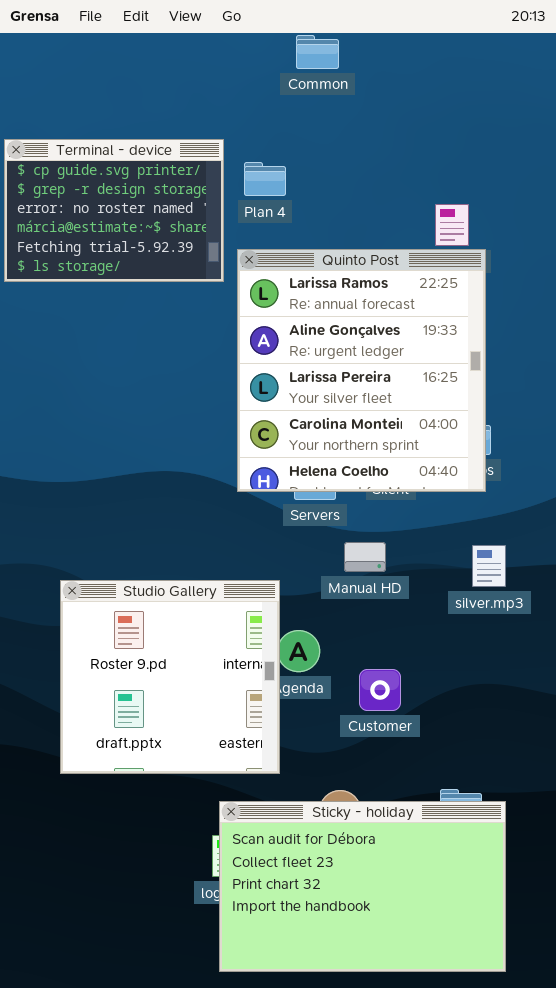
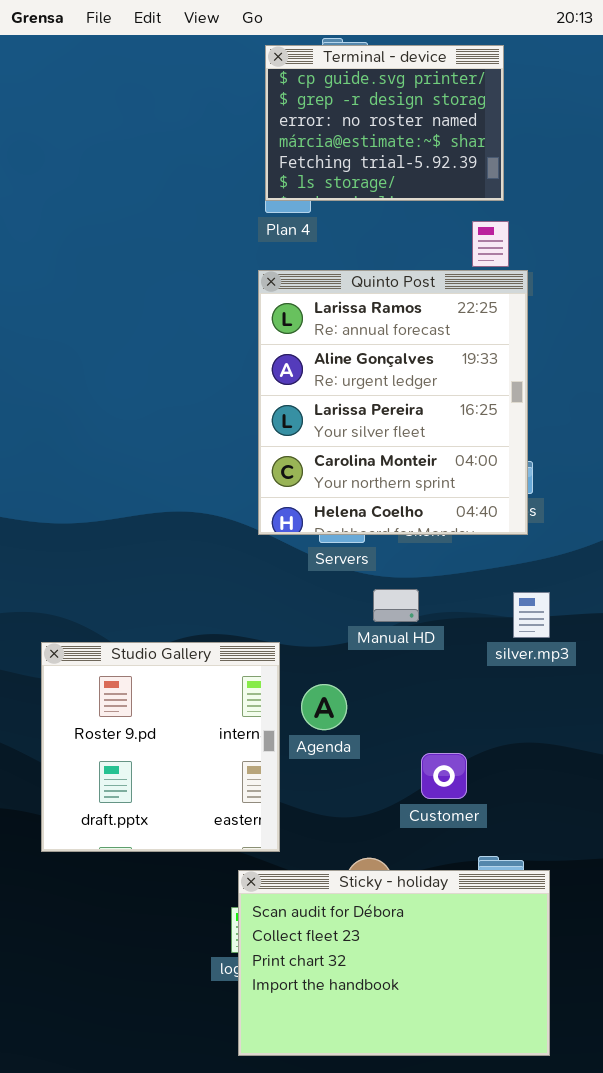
Terminal - device: [4,139,224,282] -> [265,45,504,201], moved
Studio Gallery: [60,580,280,774] -> [41,642,280,852], moved
Customer: [359,669,401,711] -> [421,753,467,799], moved

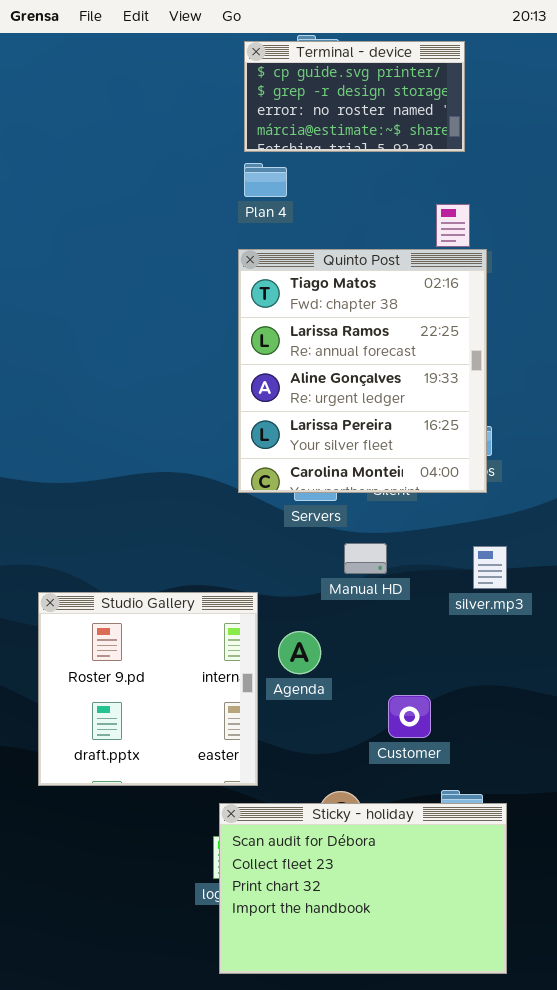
Terminal - device: [265,45,504,201] -> [244,41,465,152], resized
Quinto Post: [258,270,528,535] -> [238,249,487,493], scrolled up 1 row

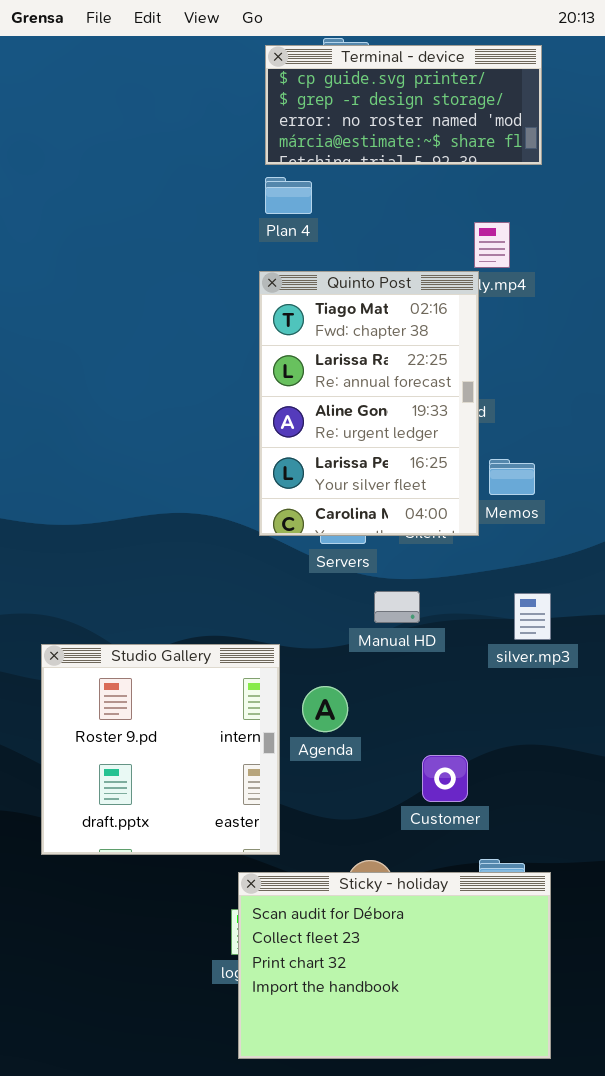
Terminal - device: [244,41,465,152] -> [265,45,542,165], resized
Quinto Post: [238,249,487,493] -> [259,271,479,536], resized

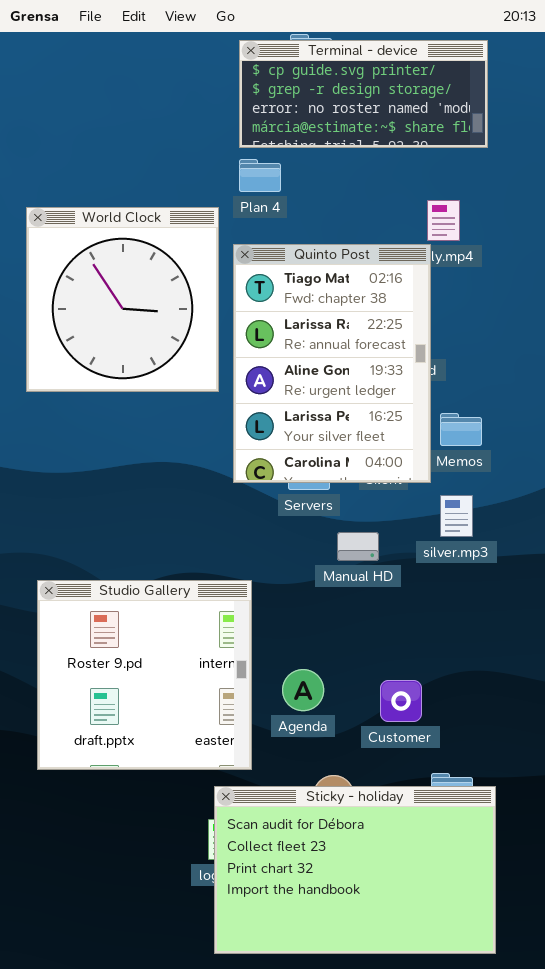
World Clock: none -> [26,207,219,392], opened
silver.mp3: [514,593,551,640] -> [440,495,473,537], moved
Agenda: [302,686,348,732] -> [282,669,324,711], moved

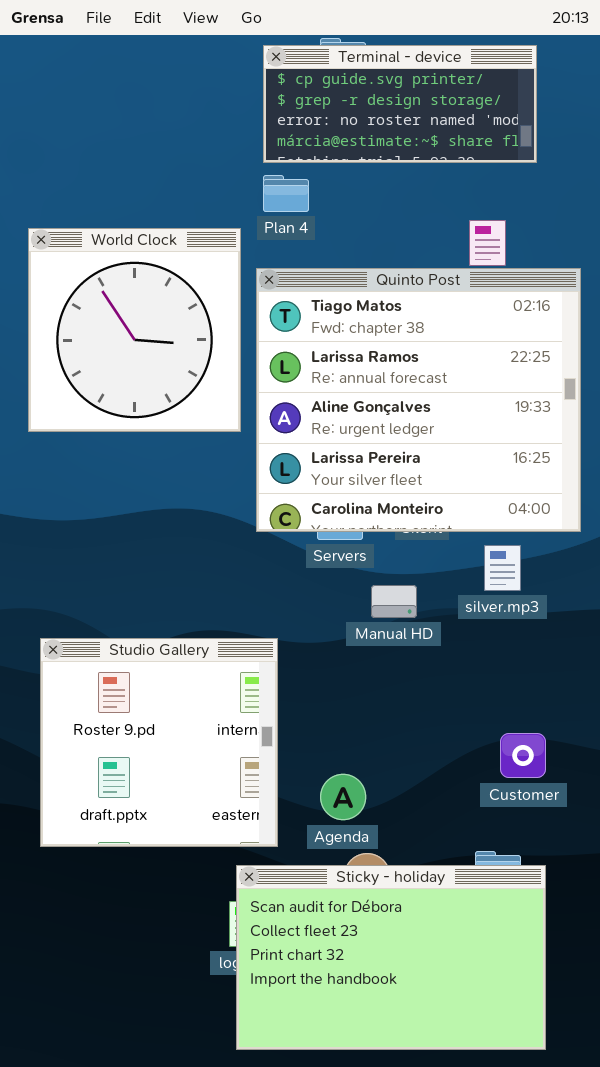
Quinto Post: [233,244,431,483] -> [256,268,581,532], resized
Agenda: [282,669,324,711] -> [320,774,366,820], moved
Customer: [380,680,422,722] -> [500,733,546,778], moved

